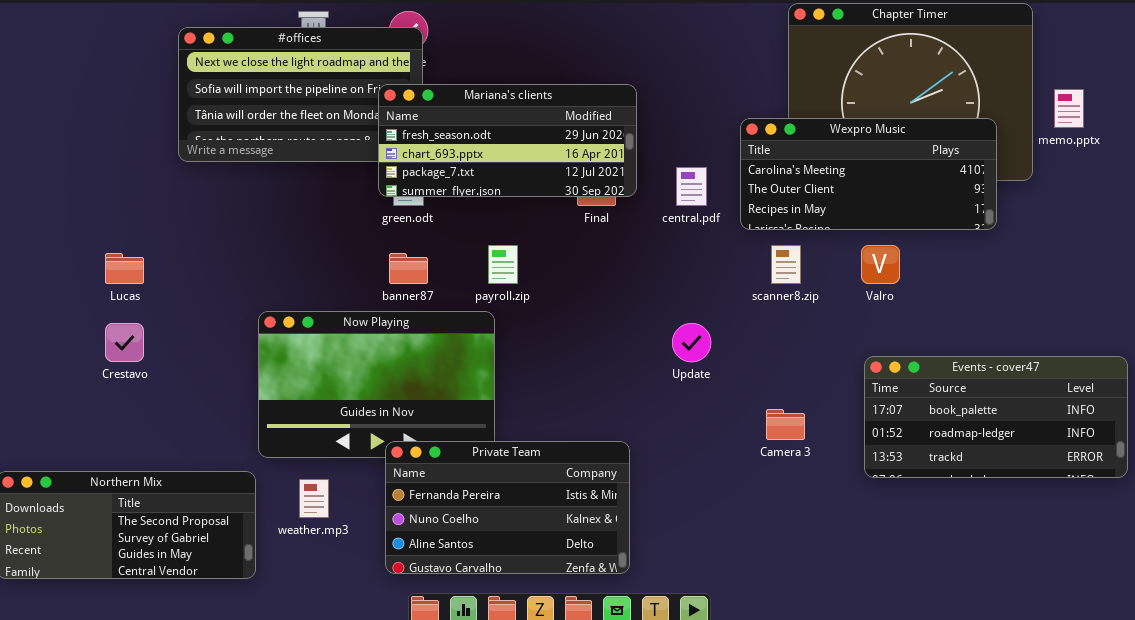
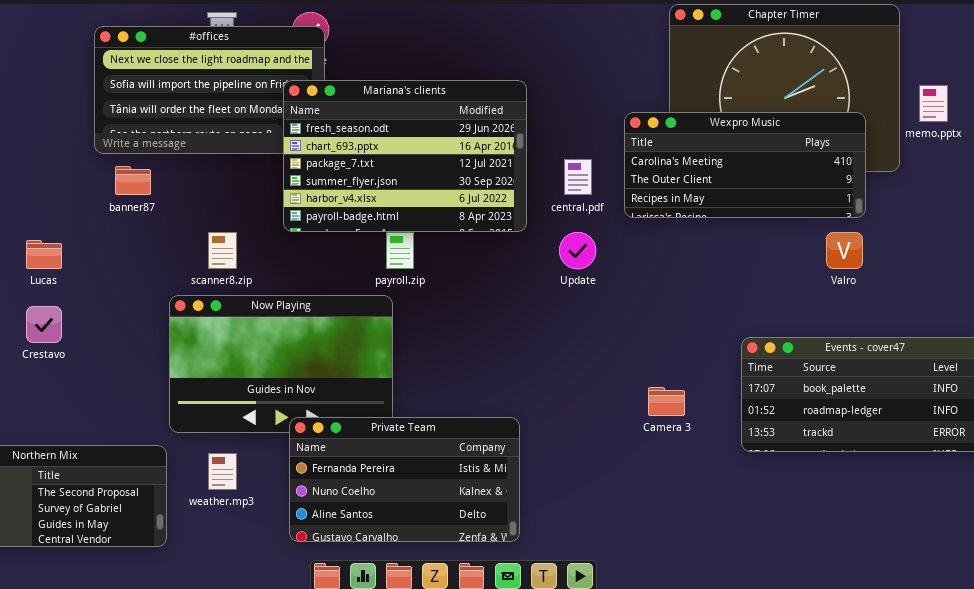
Mariana's clients: [378,84,637,197] -> [283,80,527,232], resized
scanner8.zip: [771,245,801,284] -> [208,232,237,269], moved
Valro: [861,245,900,284] -> [826,232,863,269], moved
banner87: [389,253,428,284] -> [115,166,151,195], moved
Update: [672,323,711,362] -> [559,232,596,269], moved

